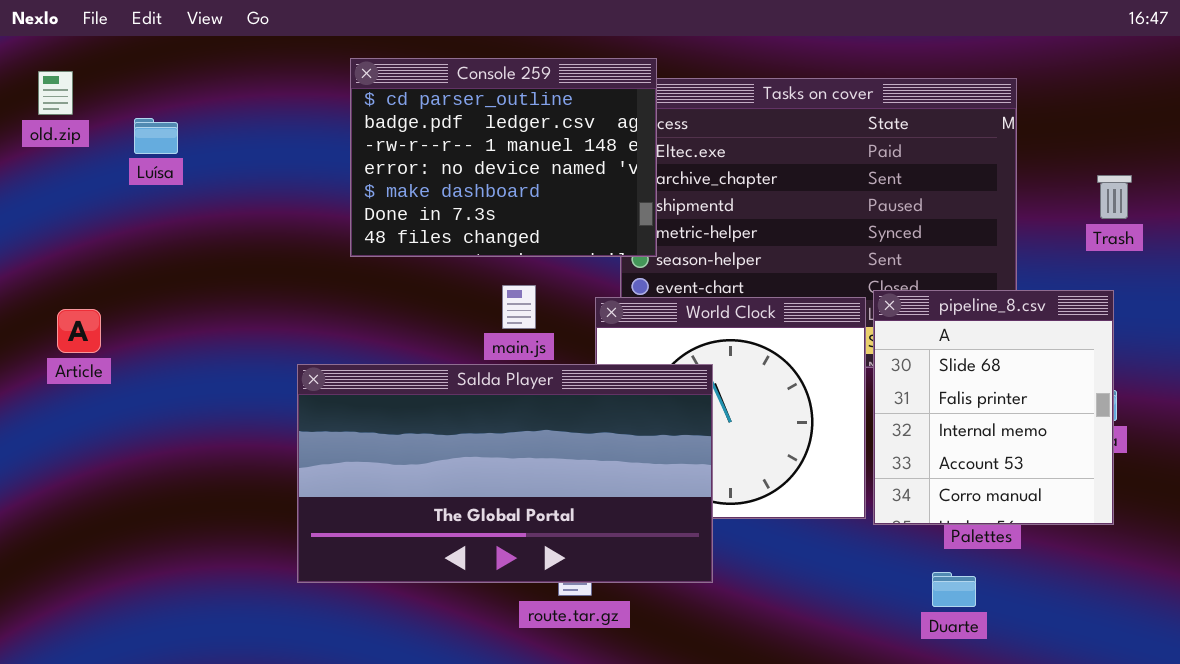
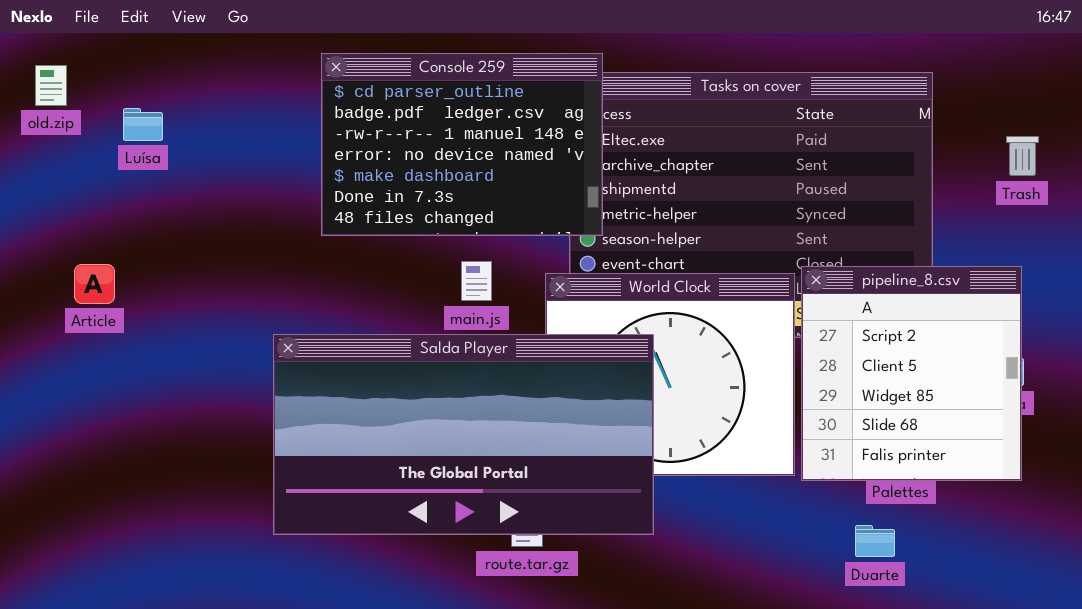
Trash: [1097,175,1132,219] -> [1006,136,1039,176], moved
pipeline_8.csv: [873,290,1114,525] -> [801,266,1022,481], scrolled up 3 rows
Article: [57,309,101,353] -> [74,264,115,304], moved

